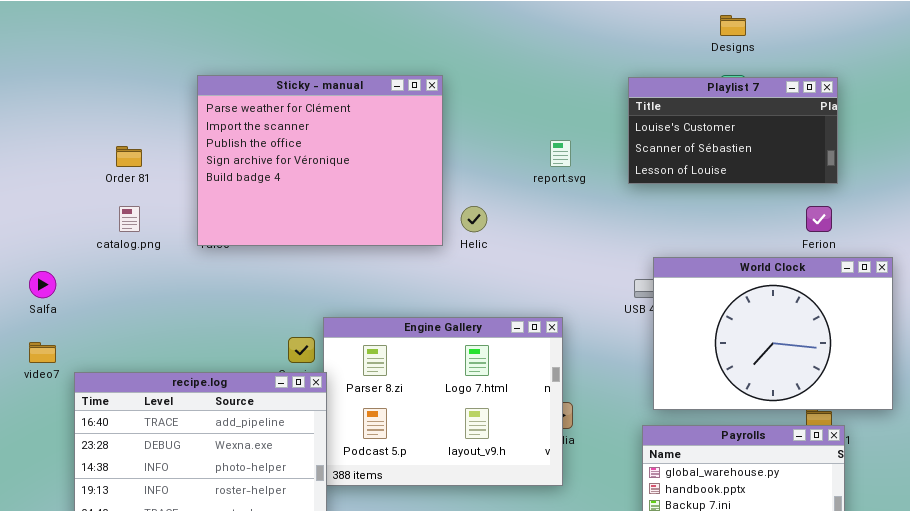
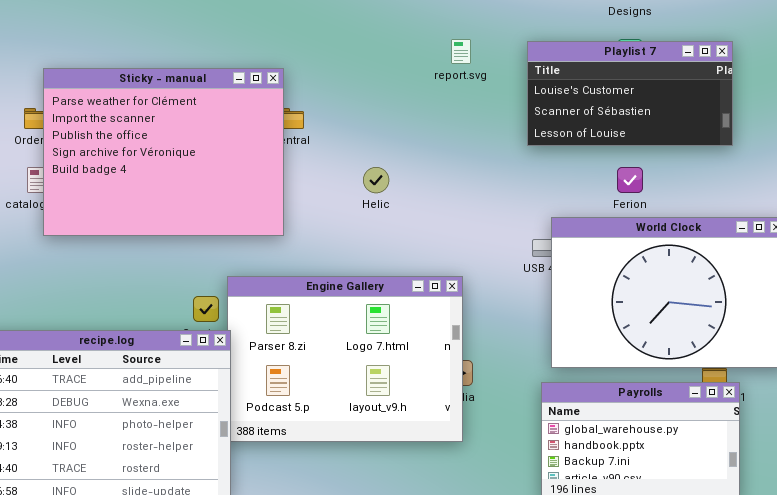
Sticky - manual: [197,75,443,246] -> [43,68,284,236], moved
report.svg: [550,140,571,167] -> [451,39,471,64], moved
Ferion: [806,206,832,232] -> [617,167,643,193], moved

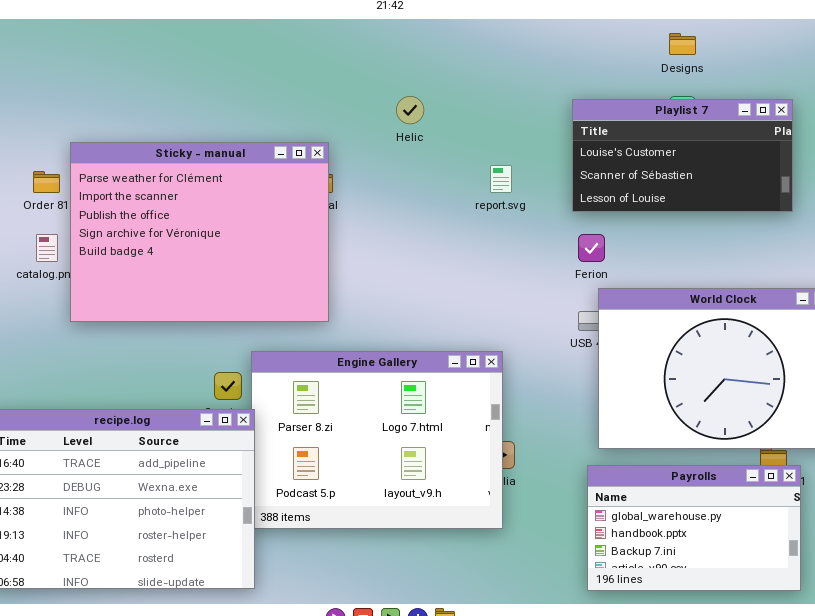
report.svg: [451,39,471,64] -> [490,165,512,193], moved
Sticky - manual: [43,68,284,236] -> [70,142,329,322], moved
Helic: [363,167,389,193] -> [396,96,424,124], moved
Ferion: [617,167,643,193] -> [578,234,605,262], moved

